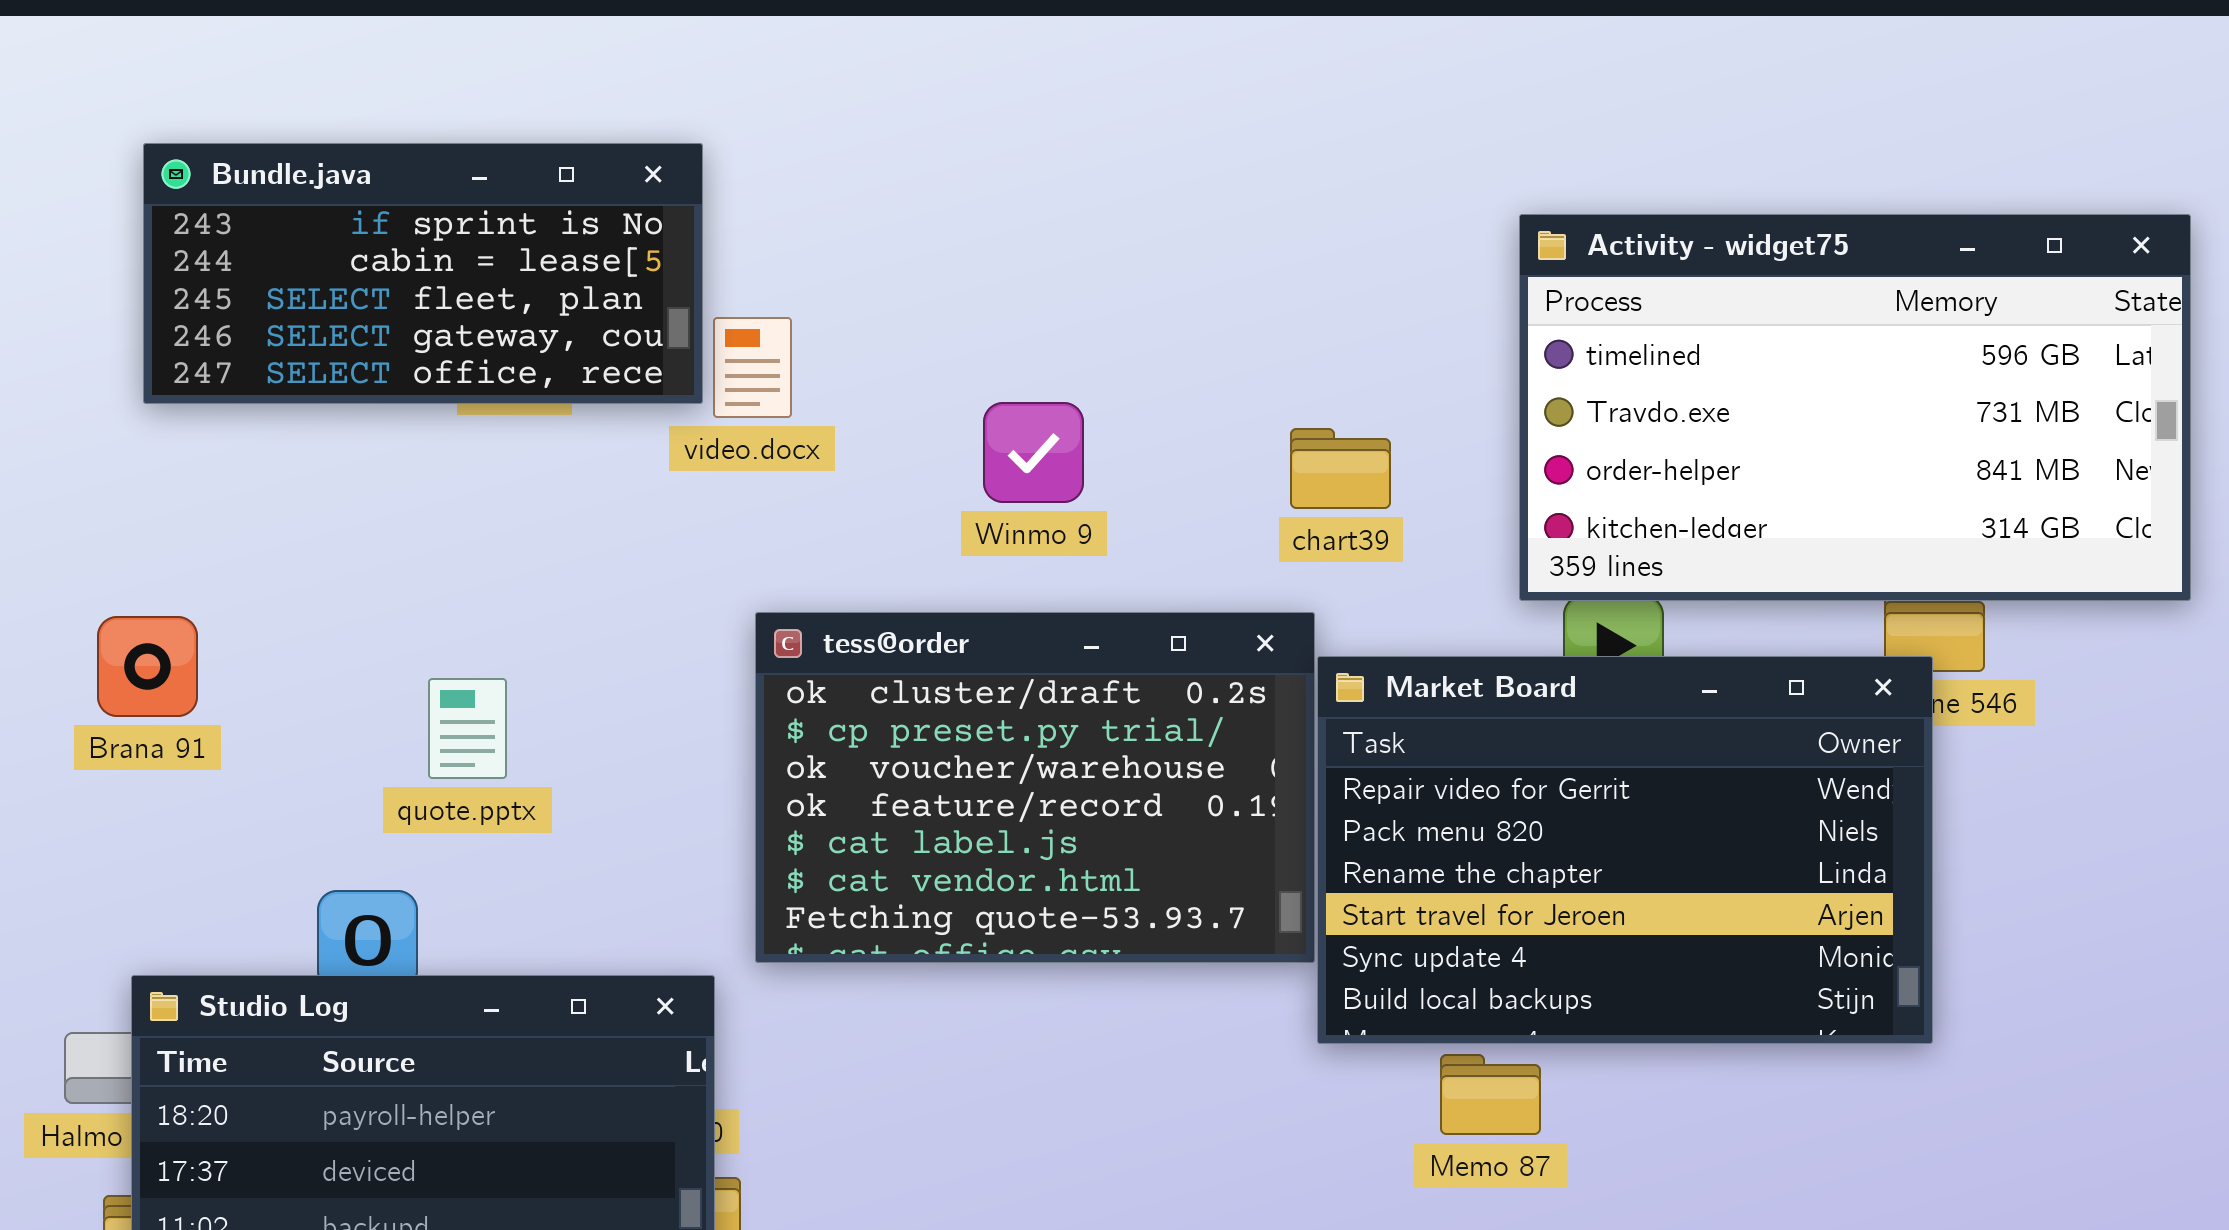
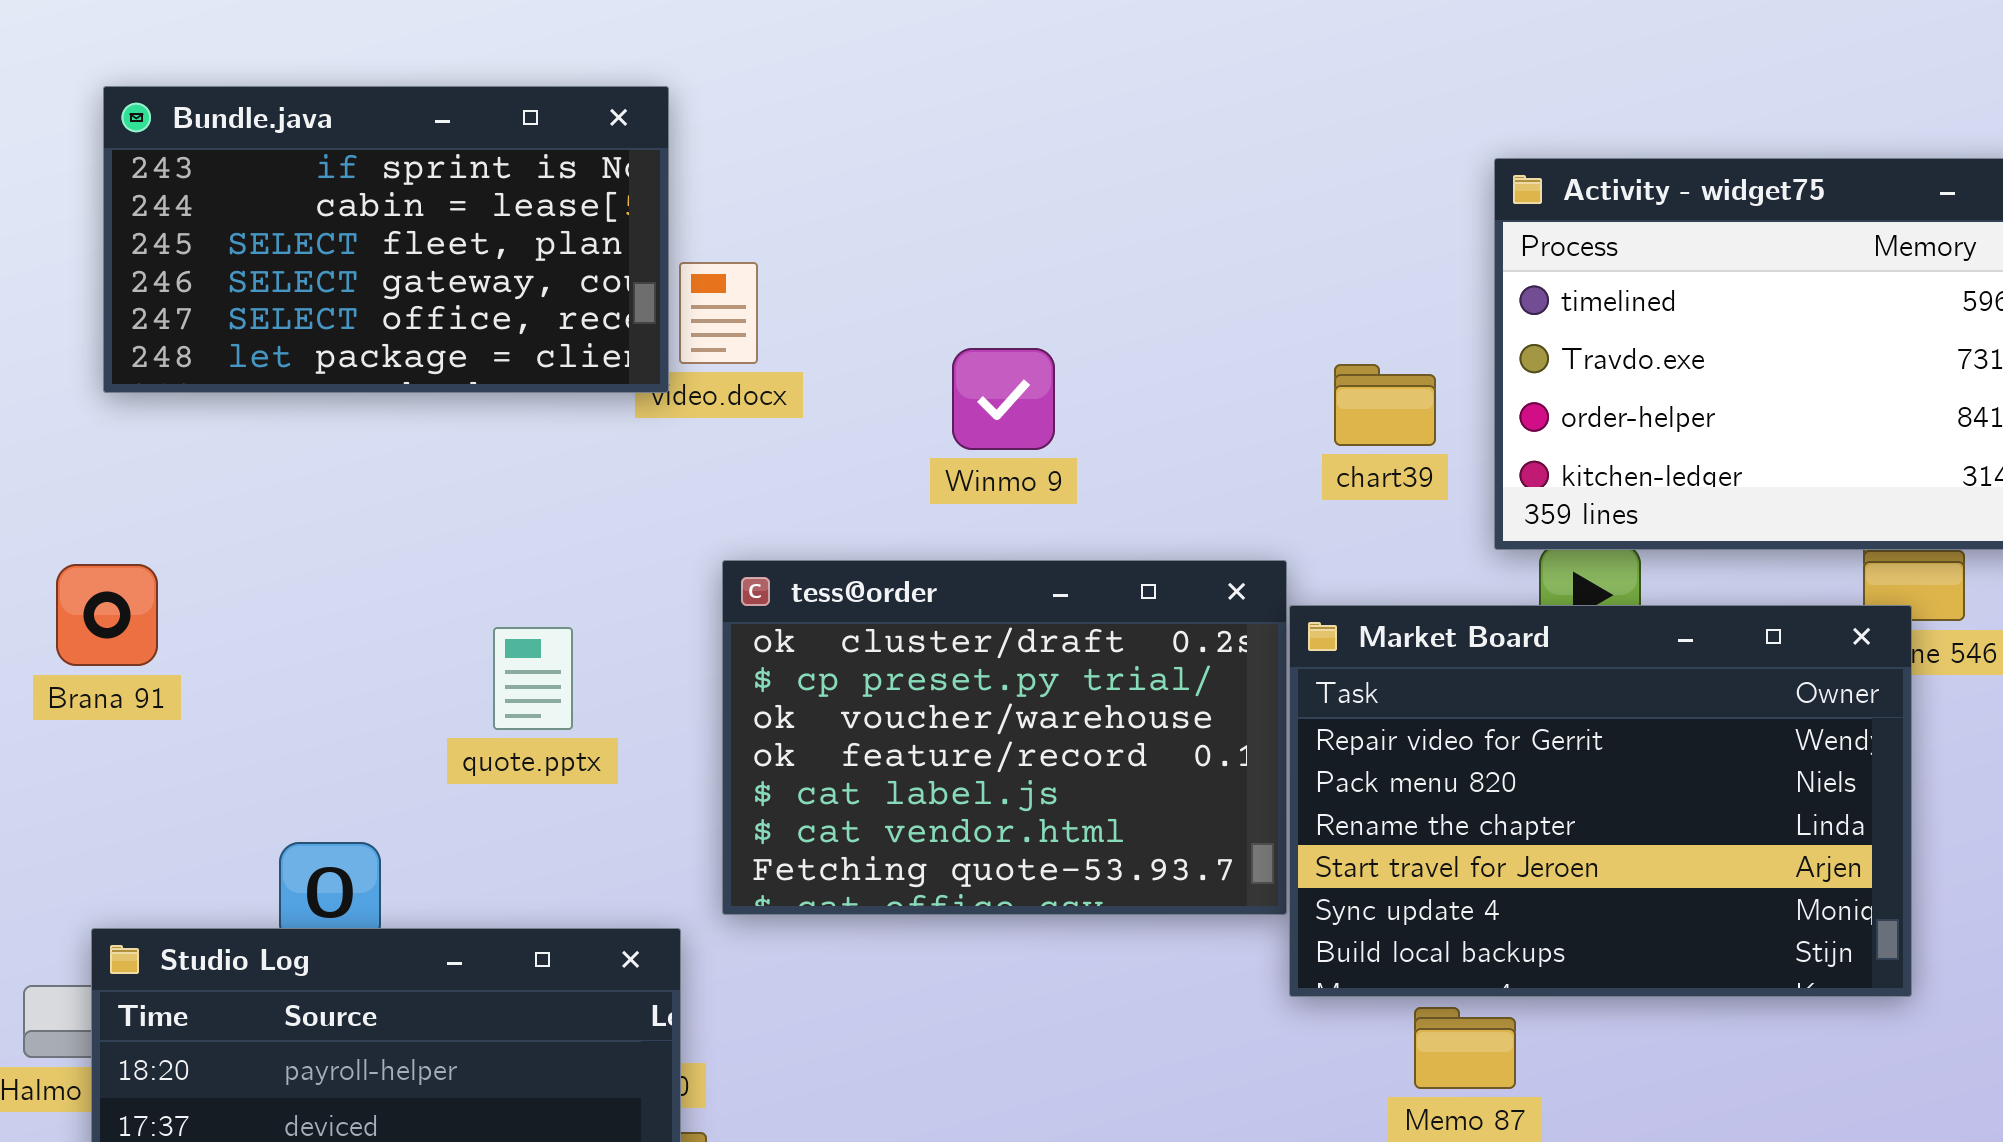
Bundle.java: [143,143,703,404] -> [103,86,669,393], resized
chart39: [1290,428,1391,509] -> [1334,364,1436,446], moved
quote.pptx: [428,678,507,779] -> [493,627,573,730], moved

